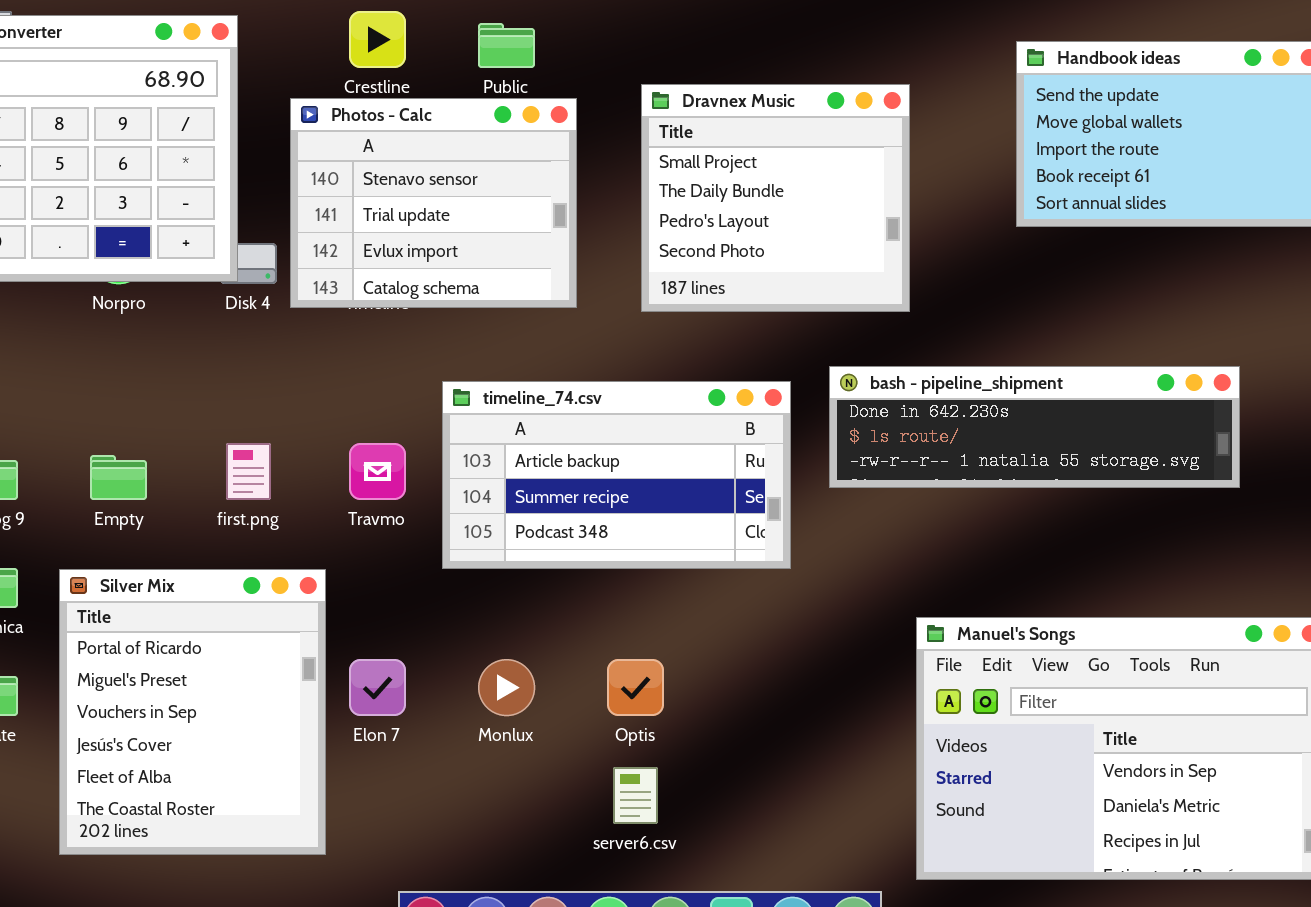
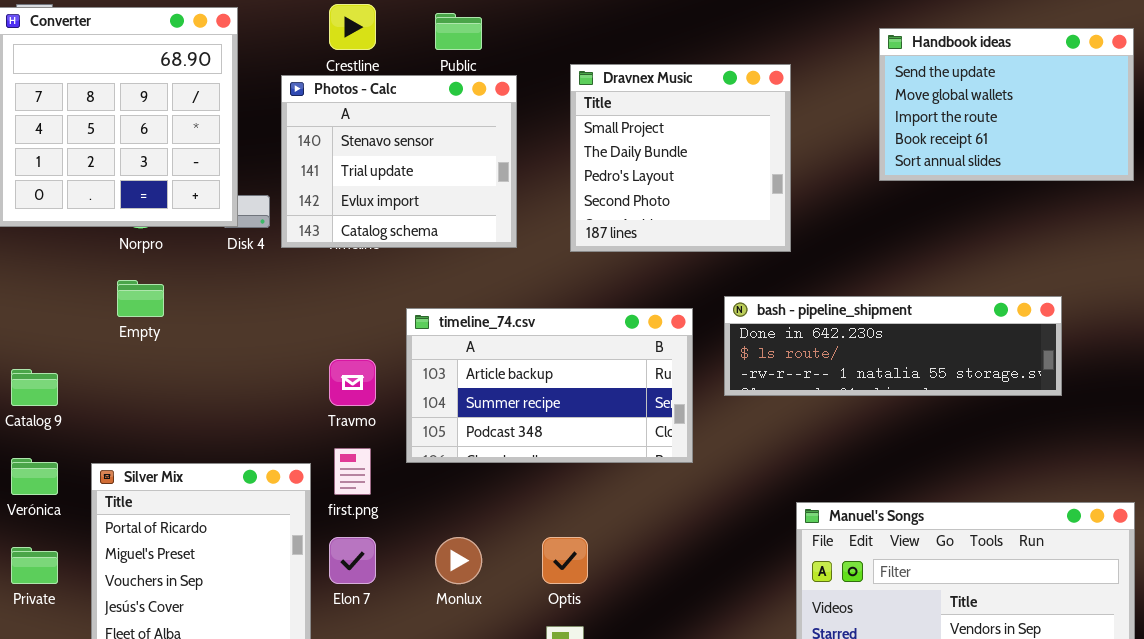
first.png: [226,443,271,500] -> [334,448,371,495], moved
Empty: [90,455,147,500] -> [117,280,164,317], moved

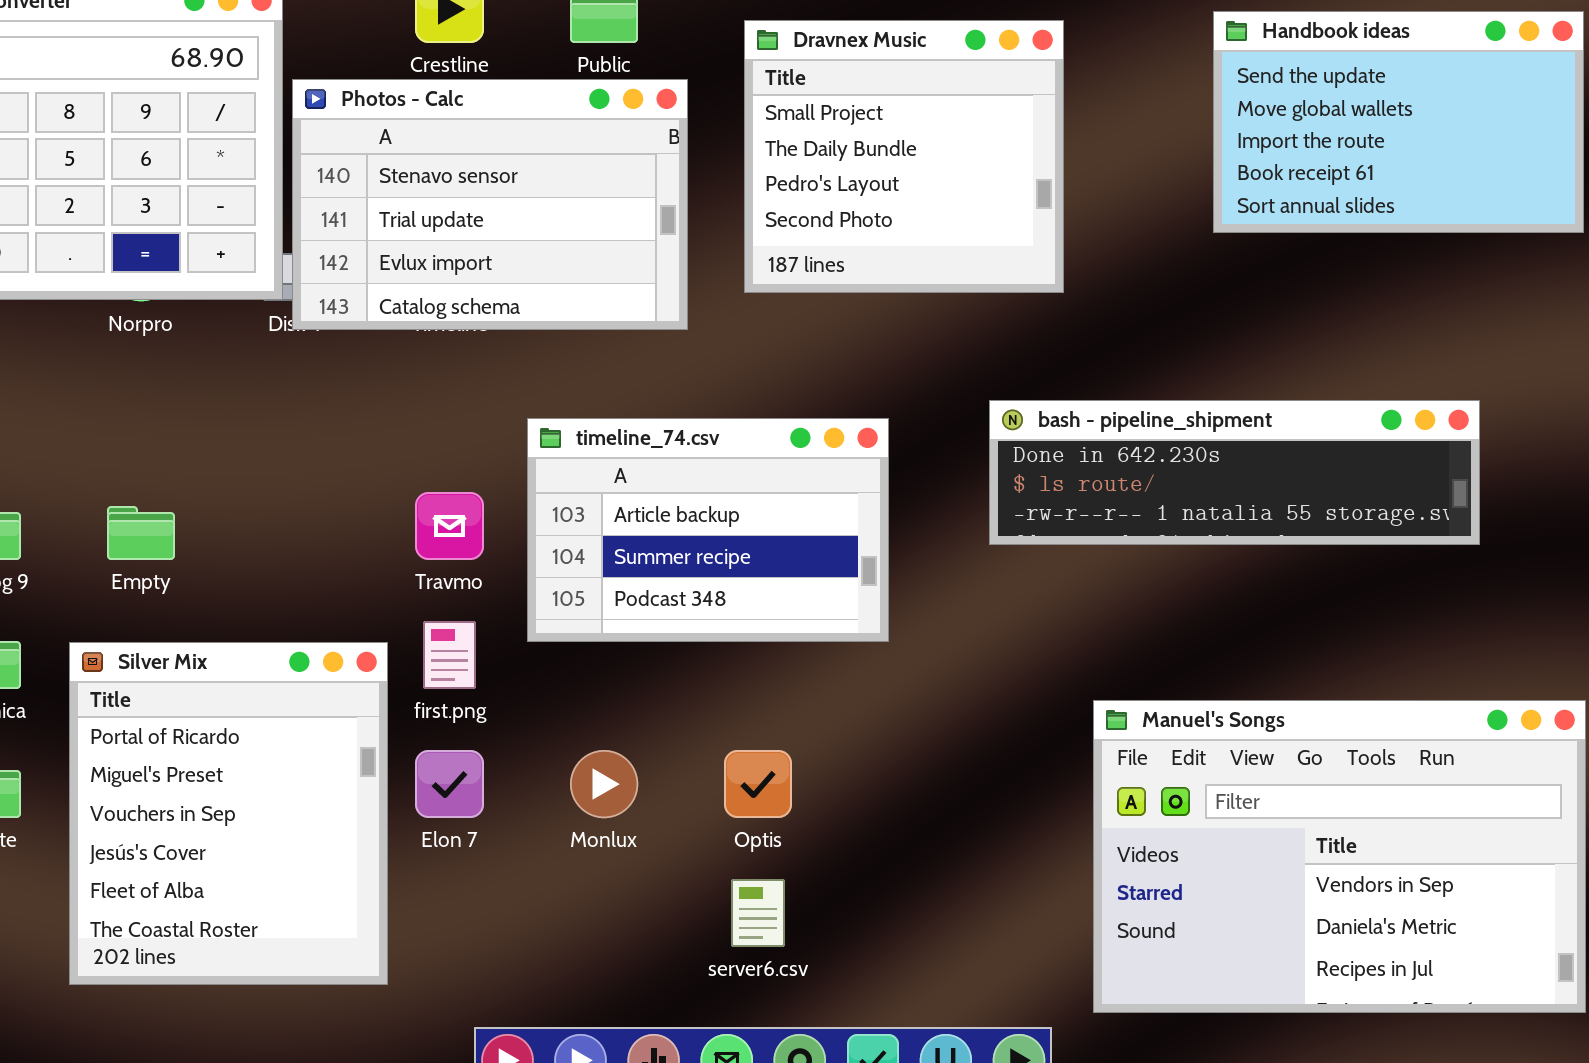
Dravnex Music: [570,64,791,252] -> [744,20,1064,293], moved
Photos - Calc: [281,75,517,248] -> [292,79,688,330], resized
Empty: [117,280,164,317] -> [107,506,175,560], moved
timeline_74.csv: [406,308,693,463] -> [527,418,889,642], resized

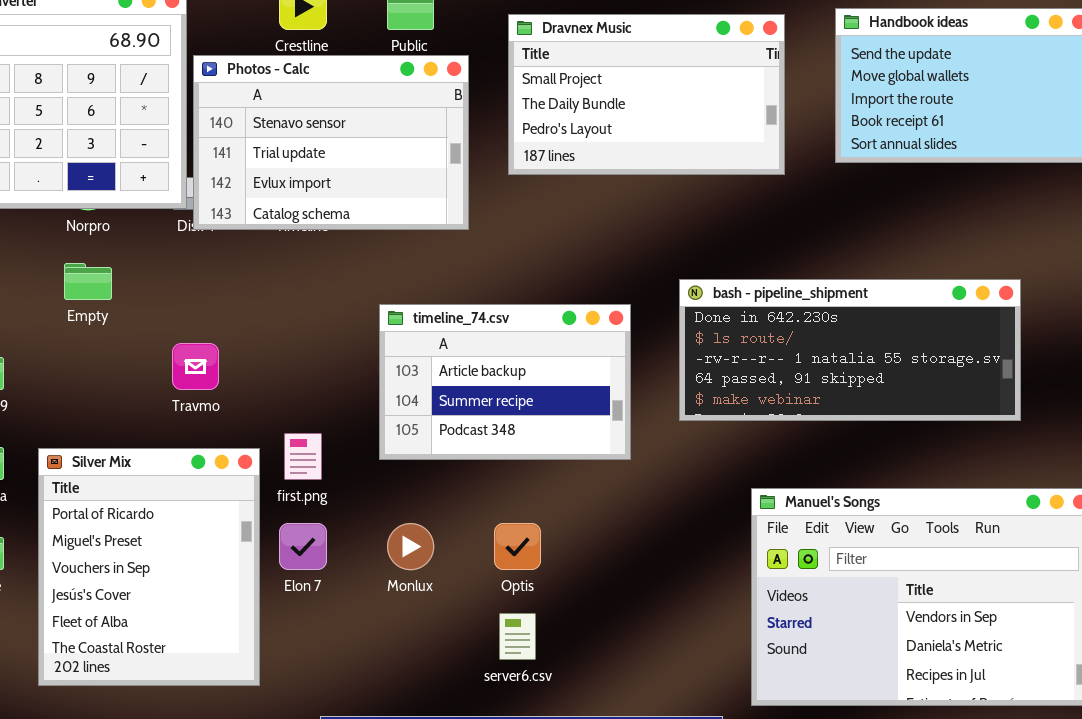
Dravnex Music: [744,20,1064,293] -> [508,14,785,175], resized
bash - pipeline_shipment: [989,400,1480,545] -> [679,279,1021,421], resized
timeline_74.csv: [527,418,889,642] -> [379,304,631,460], moved
Travmo: [415,492,484,560] -> [172,343,219,390], moved
Empty: [107,506,175,560] -> [64,263,112,300], moved

